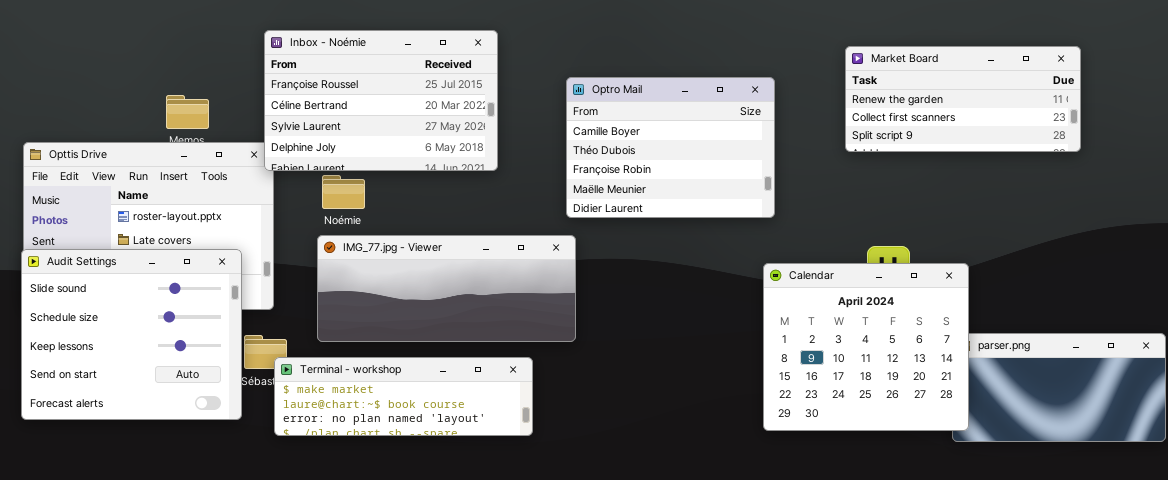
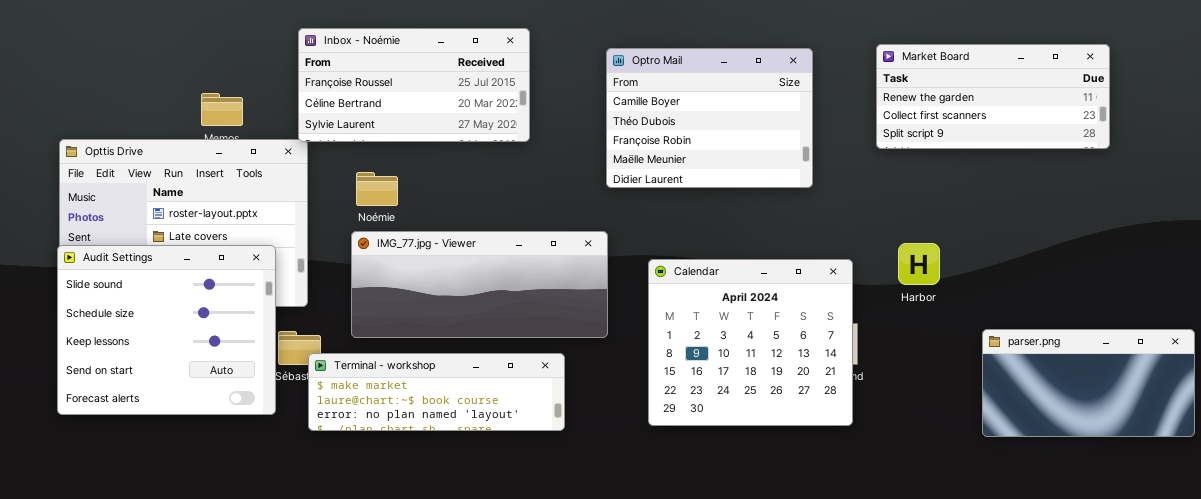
Inbox - Noémie: [264,30,498,171] -> [298,28,530,142], resized
Optro Mail: [566,77,775,218] -> [606,48,813,188], moved
Calendar: [763,263,969,431] -> [648,259,853,426], moved

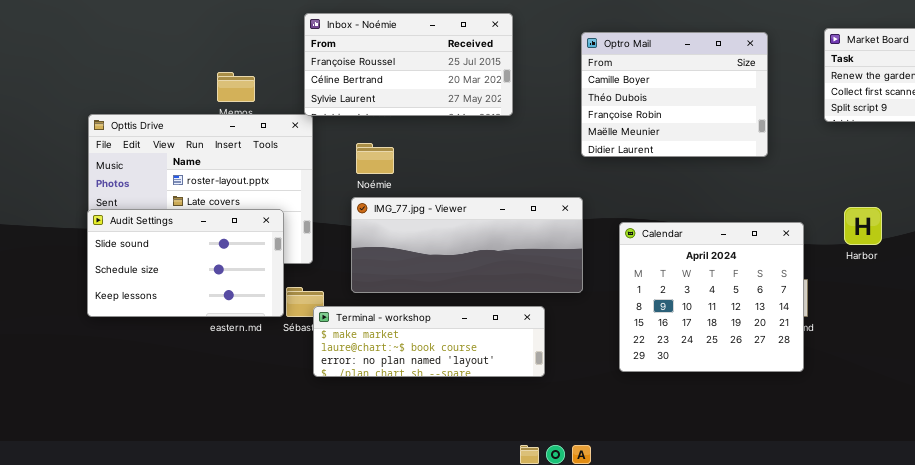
Audit Settings: [57,245,276,415] -> [87,209,284,317], resized

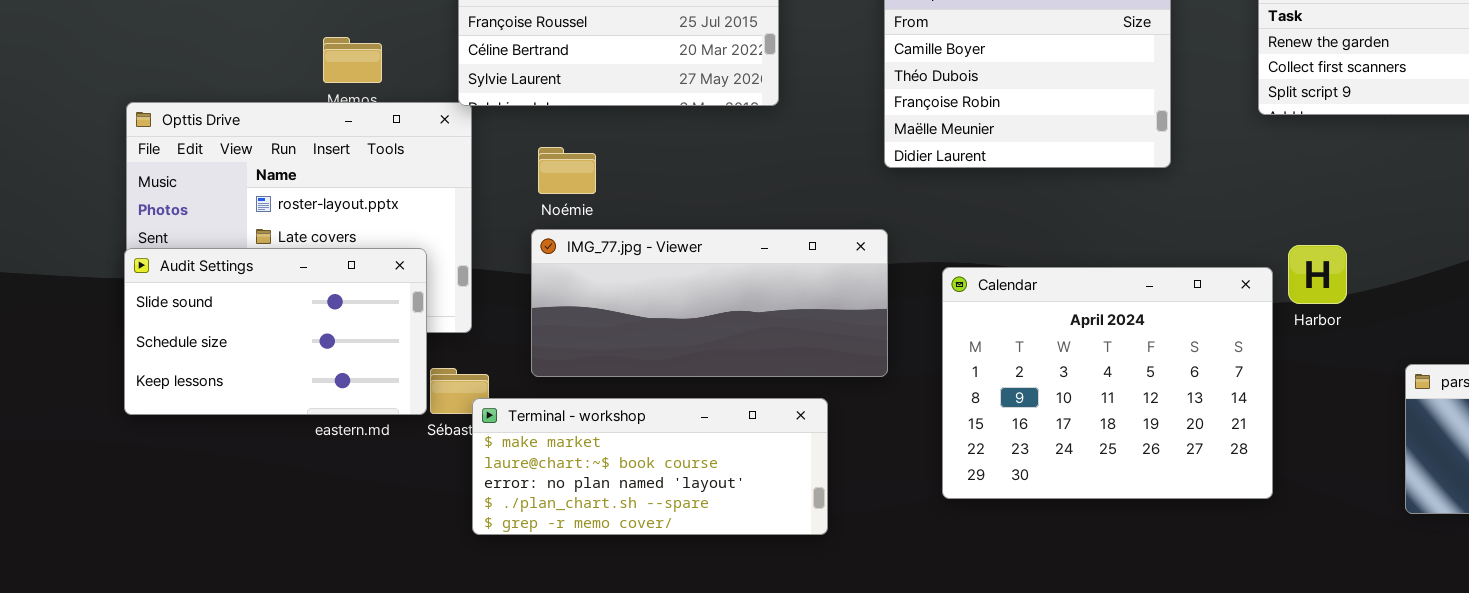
Calendar: [619,222,804,372] -> [942,267,1273,499], resized
Terminal - workshop: [313,306,545,377] -> [472,398,828,535], resized

